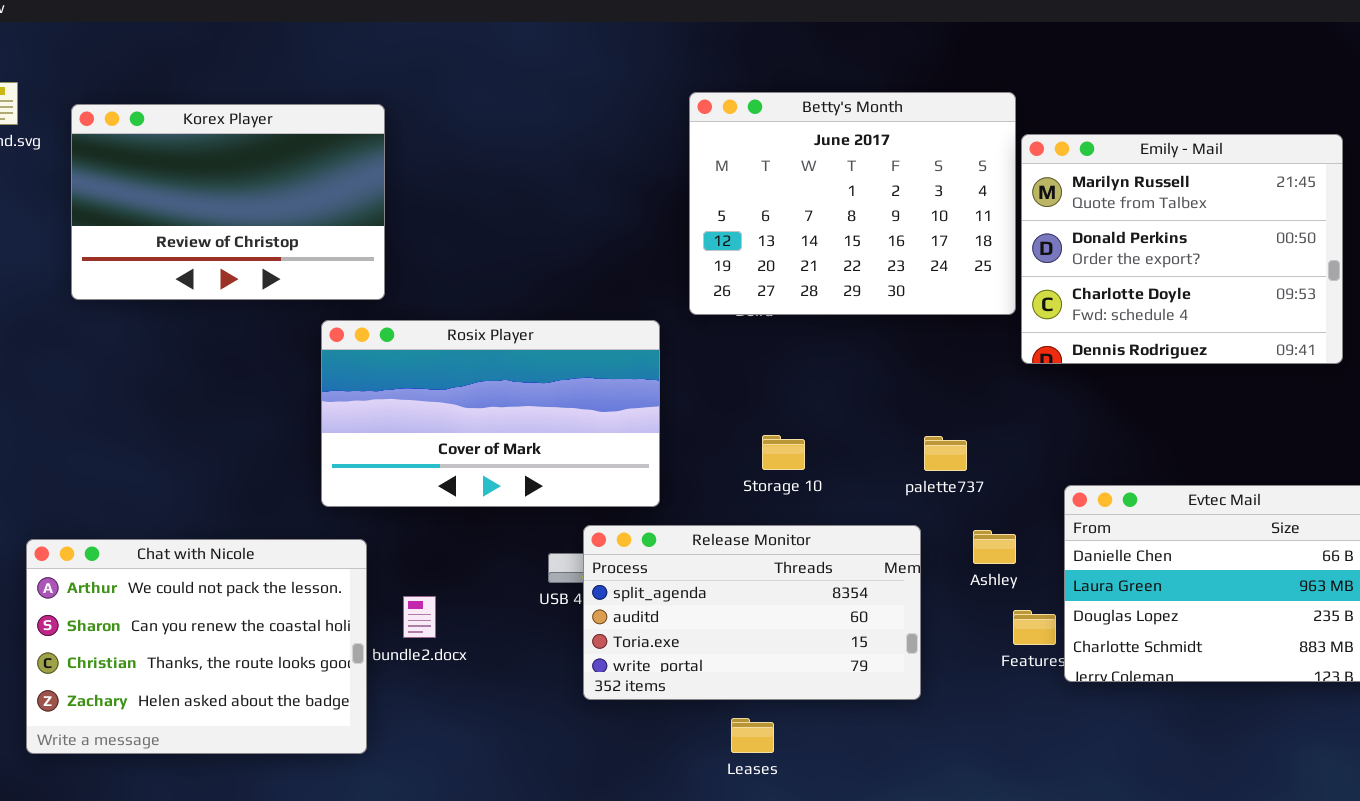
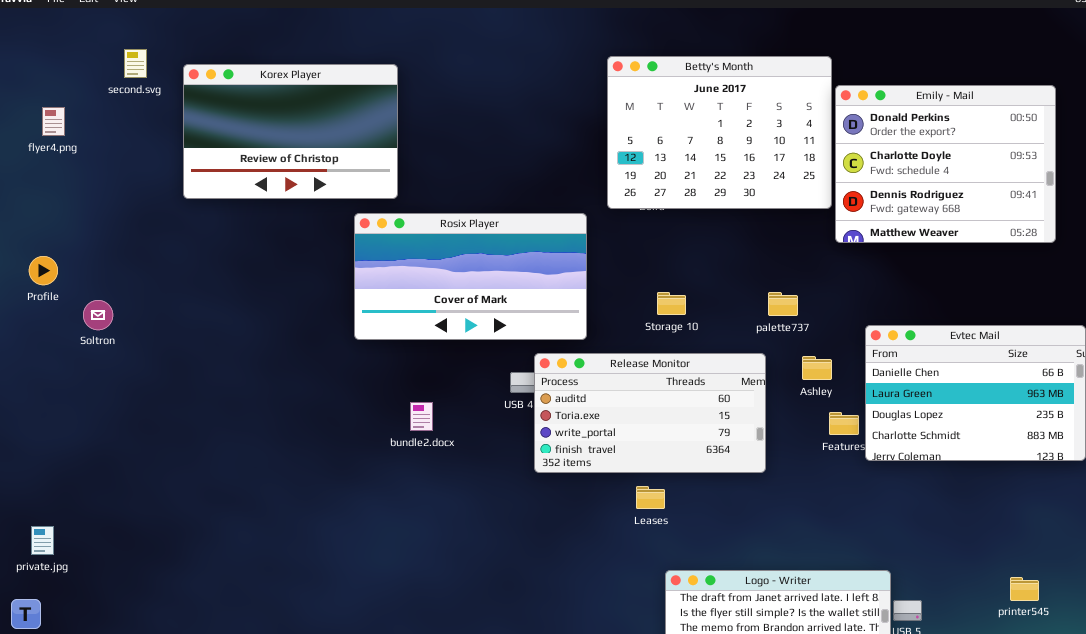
Emily - Mail: [1021,134,1343,364] -> [835,85,1056,243], scrolled down 1 row
Release Monitor: [583,525,921,700] -> [534,353,766,473], scrolled down 1 row
Chat with Nicole: [26,539,367,754] -> none, closed

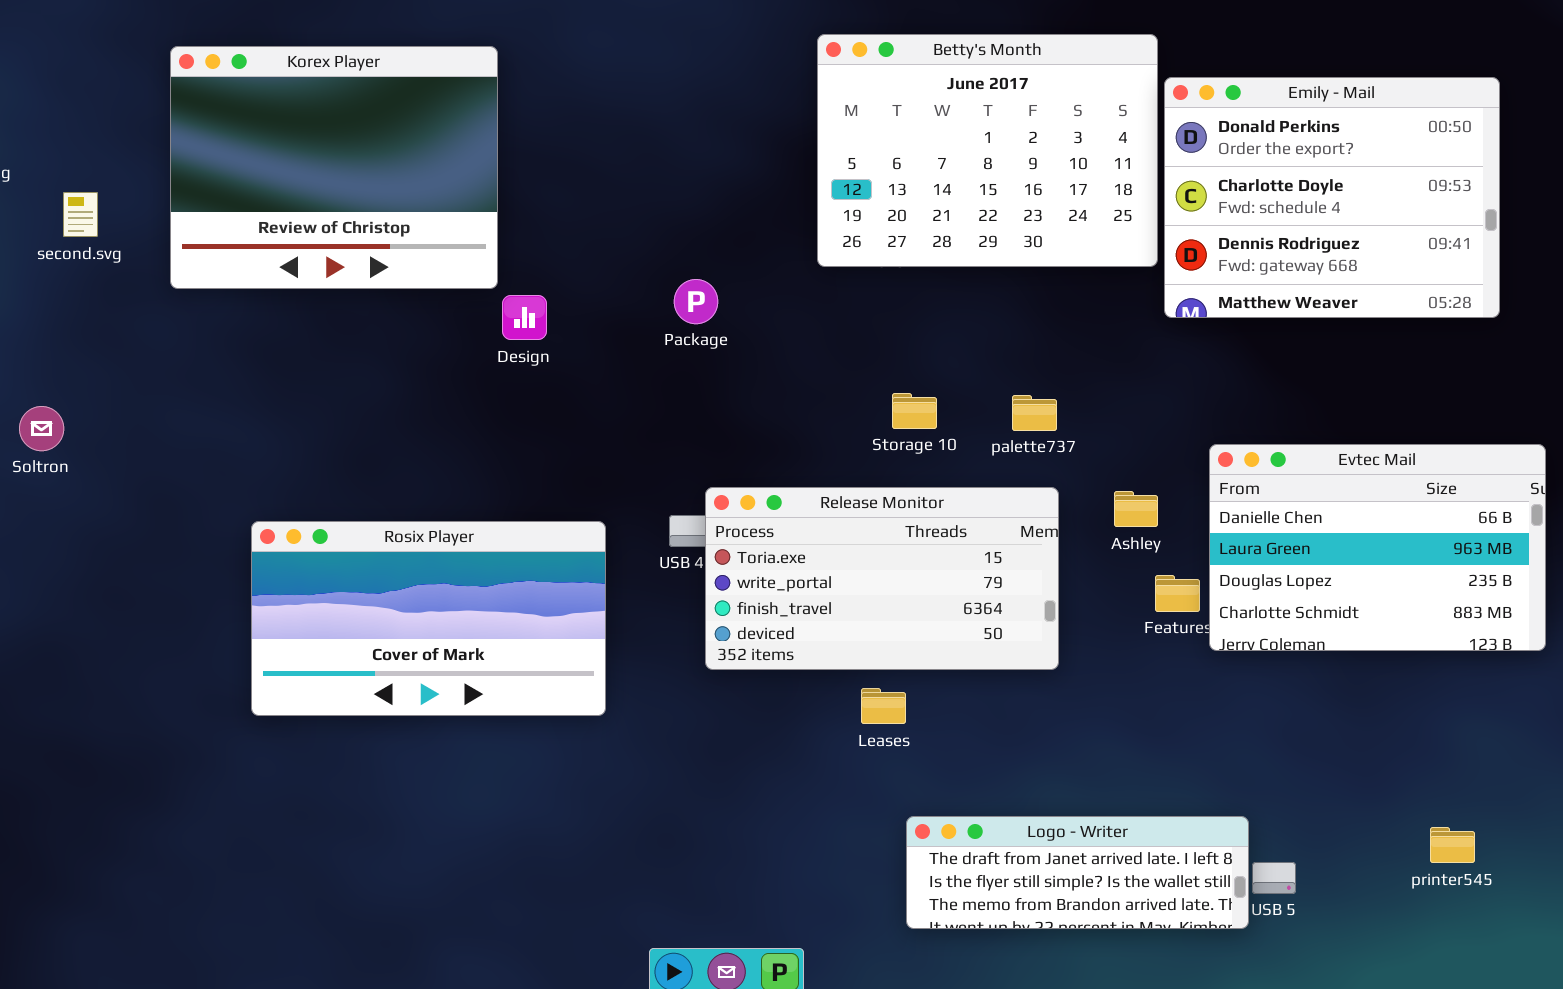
second.svg: [124,49,147,78] -> [63,192,98,237], moved
Korex Player: [183,64,398,199] -> [170,46,498,289], resized
Rosix Player: [354,213,587,340] -> [251,521,606,716], moved
palette737: [768,292,798,316] -> [1012,395,1057,431], moved
Release Monitor: [534,353,766,473] -> [705,487,1059,670], scrolled down 1 row

